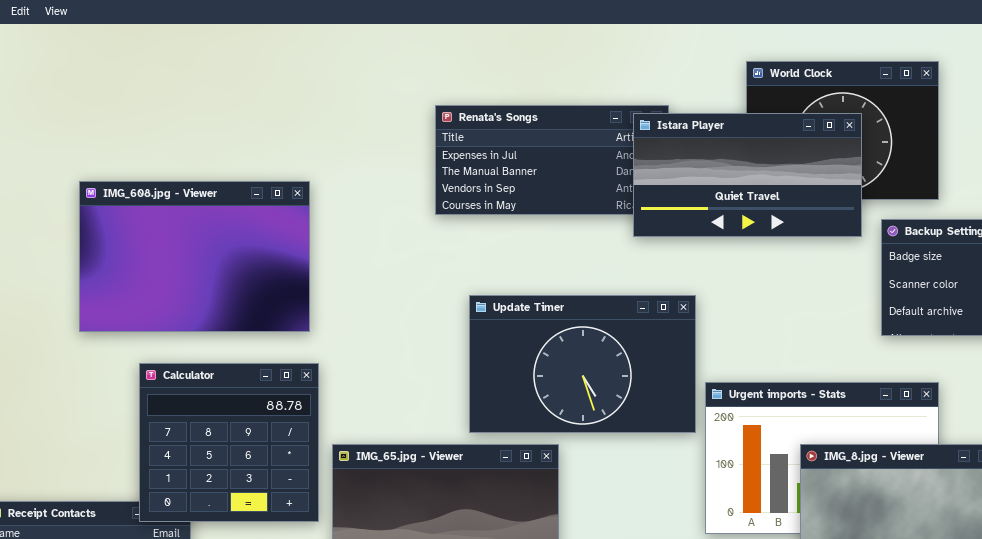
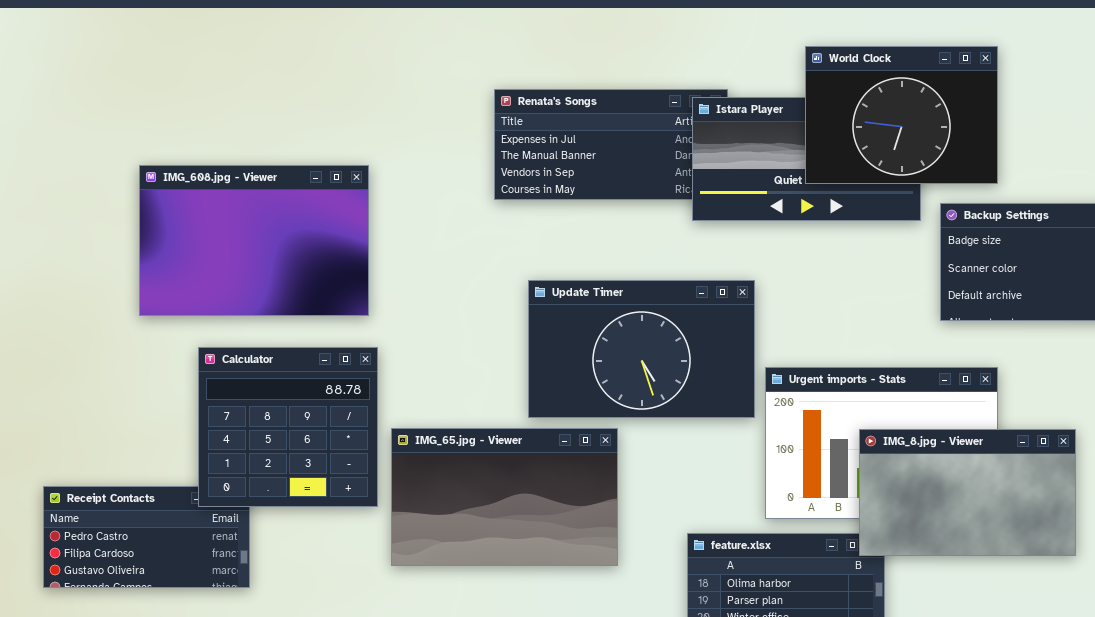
World Clock: [746,61,939,200] -> [805,46,998,184], raised

